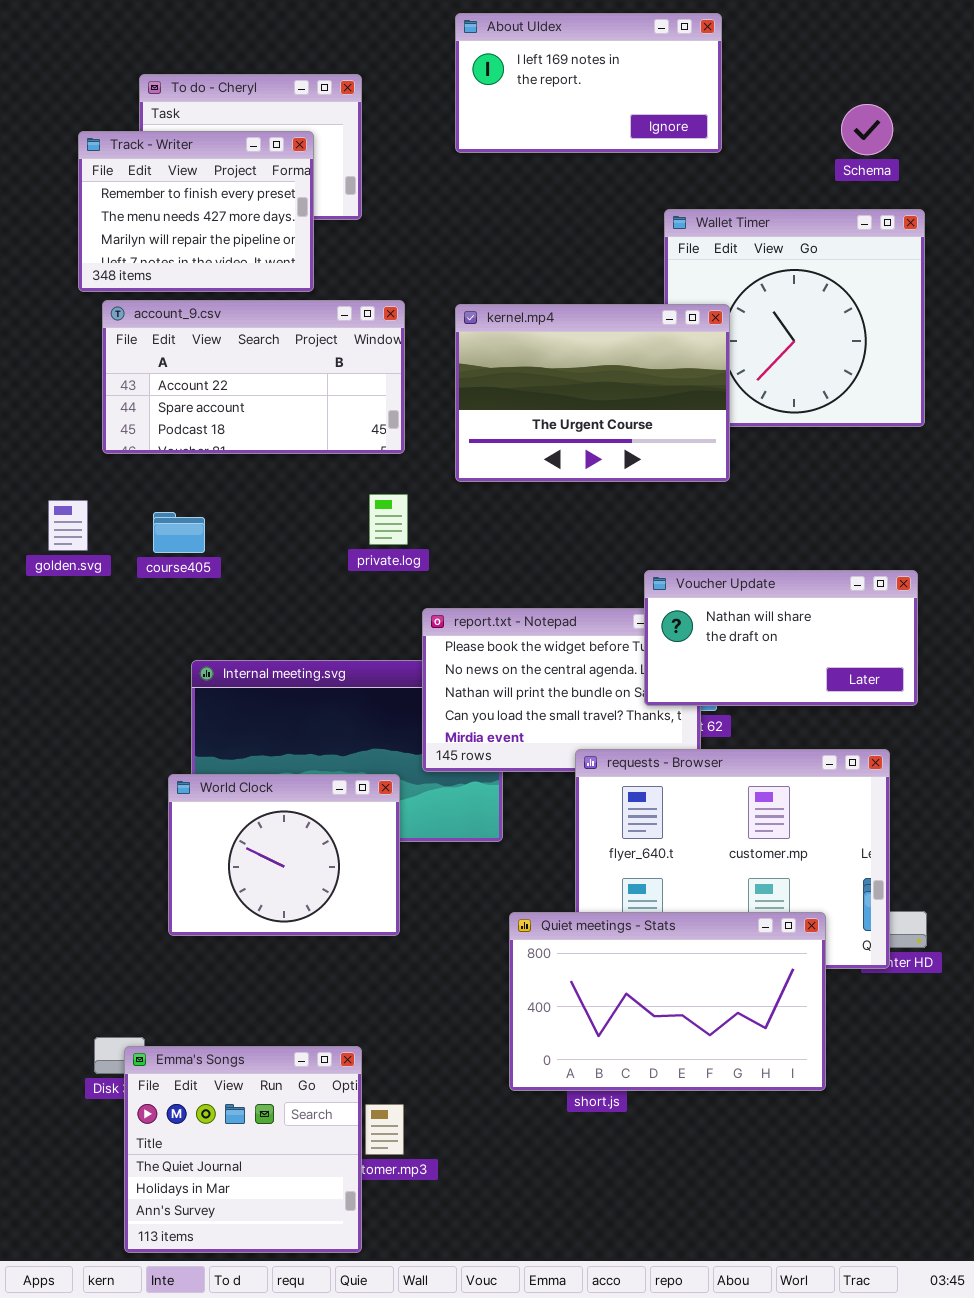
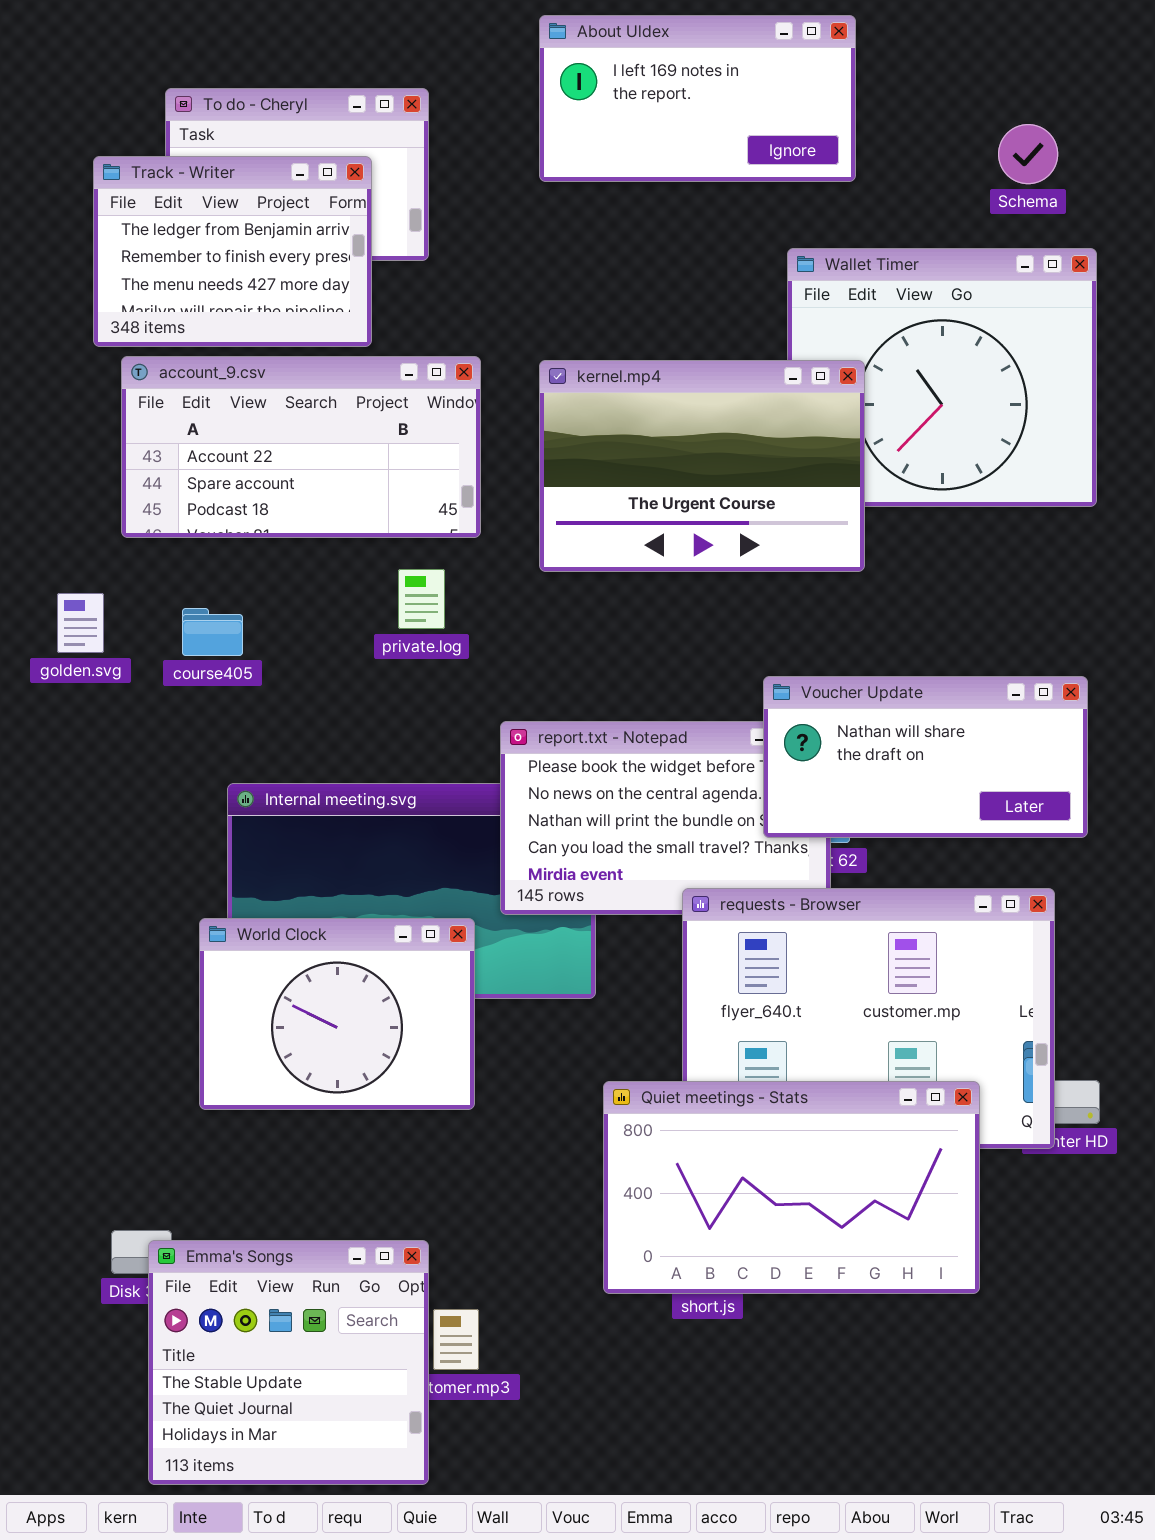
Track - Writer: [78,131,314,292] -> [93,156,372,347], scrolled up 1 row
private.log: [369,494,408,545] -> [398,569,445,629], moved
Emma's Songs: [124,1046,362,1253] -> [148,1240,429,1485], scrolled up 1 row

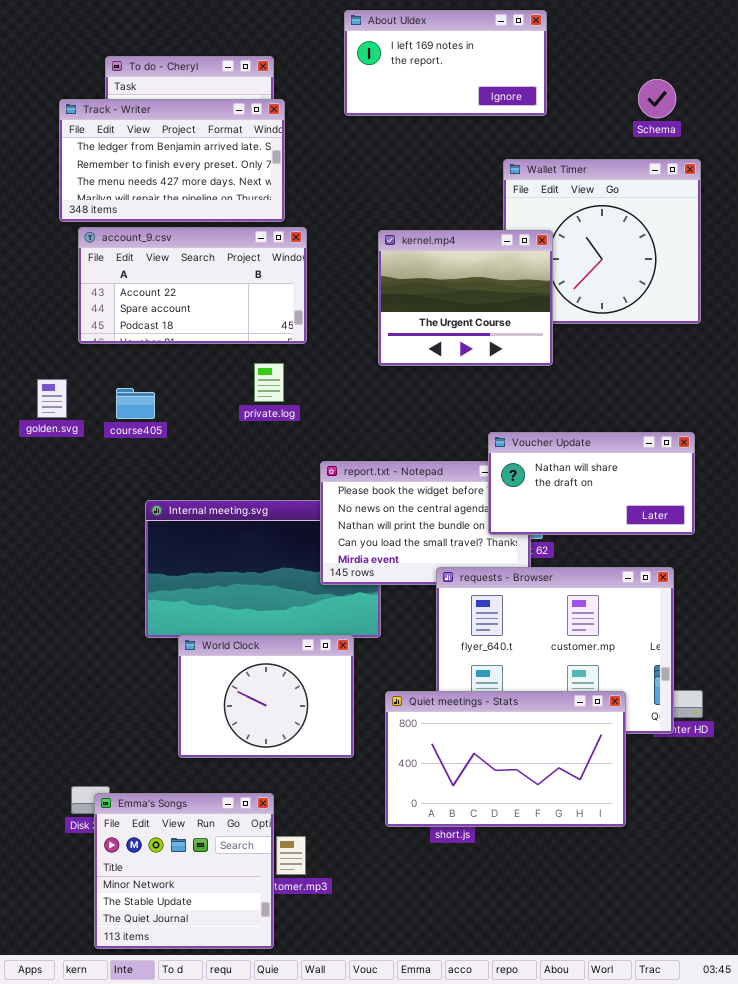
Track - Writer: [93,156,372,347] -> [59,99,285,222], resized
kernel.mp4: [539,360,865,572] -> [378,230,553,366], resized
World Clock: [199,918,475,1110] -> [178,635,354,758], moved
Emma's Songs: [148,1240,429,1485] -> [94,793,274,949], scrolled up 1 row

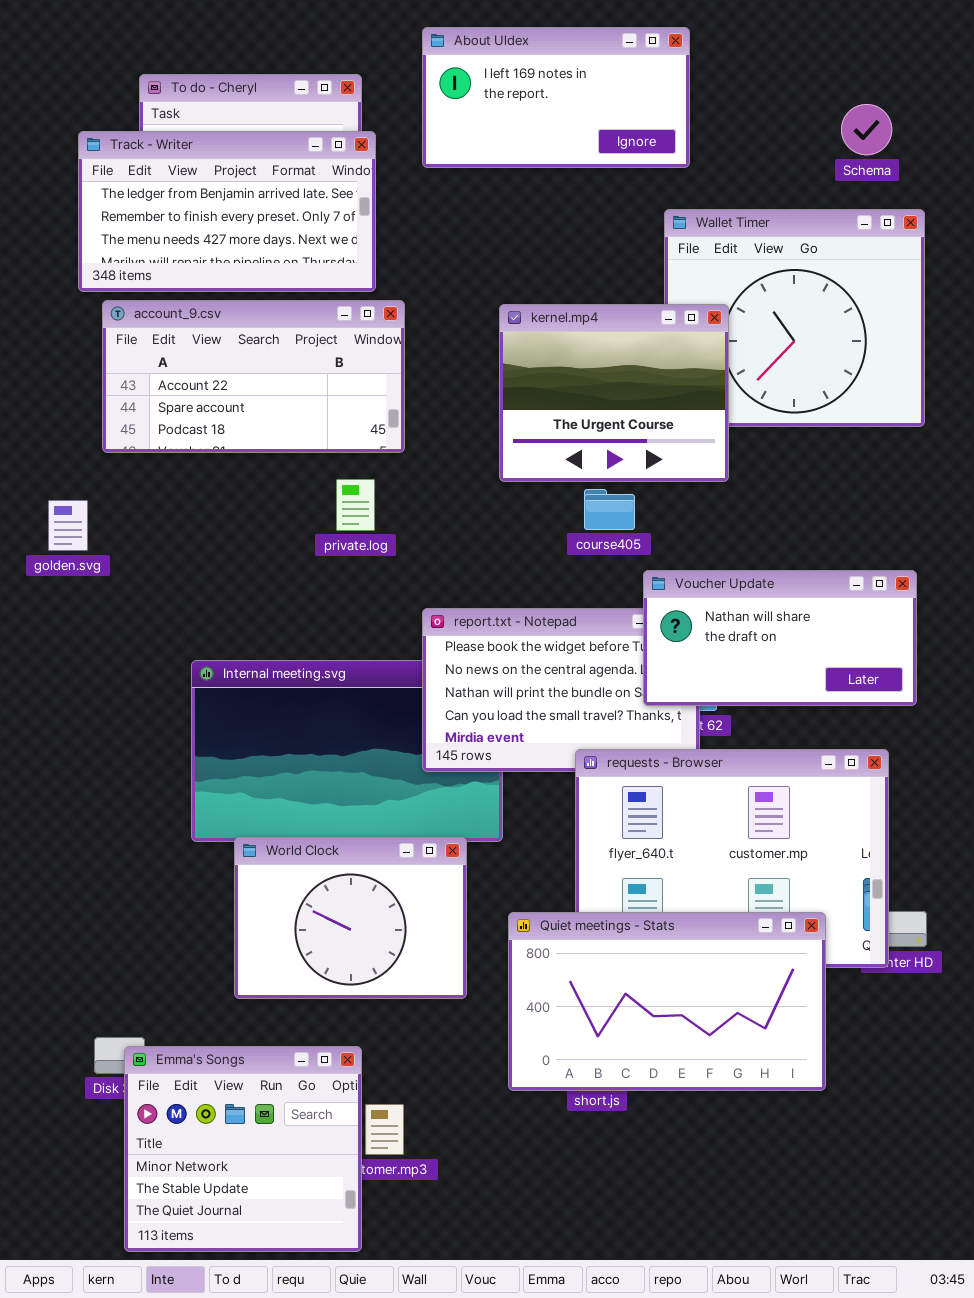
About Uldex: [344,10,547,116] -> [422,27,690,168], moved
course405: [116,388,155,419] -> [584,489,635,530], moved

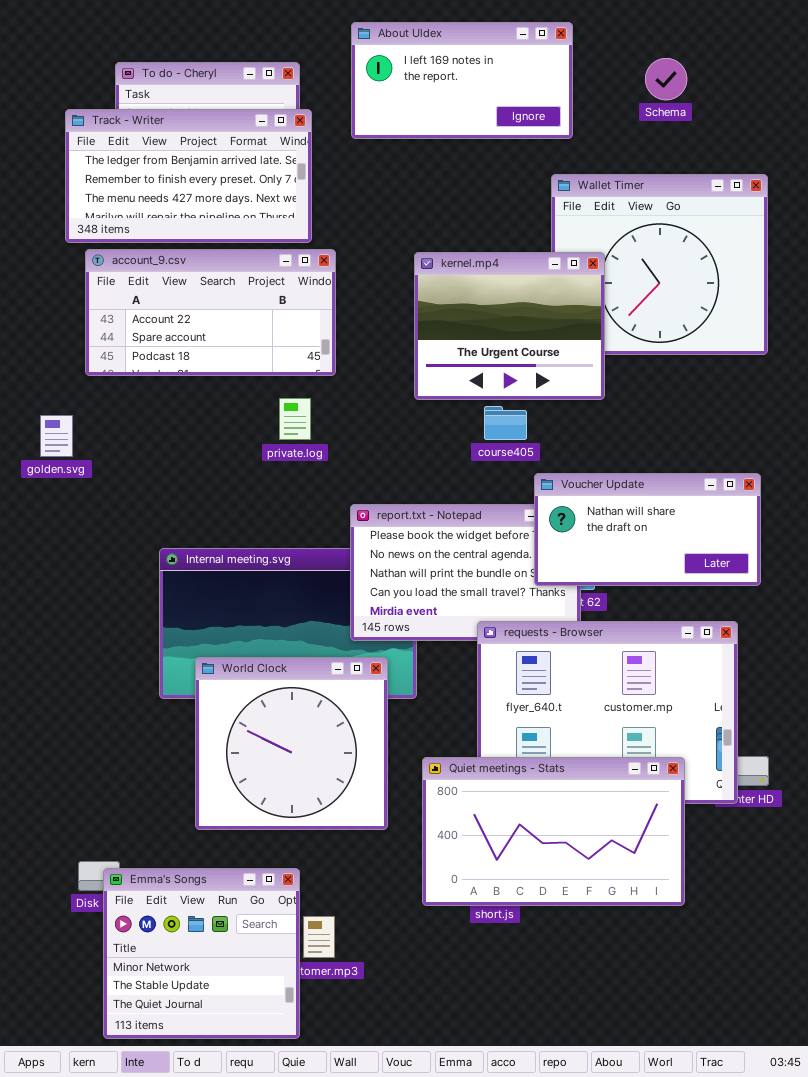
Schema: [841,104,892,155] -> [645,58,687,100], moved
World Clock: [234,837,467,999] -> [195,657,388,830], resized

